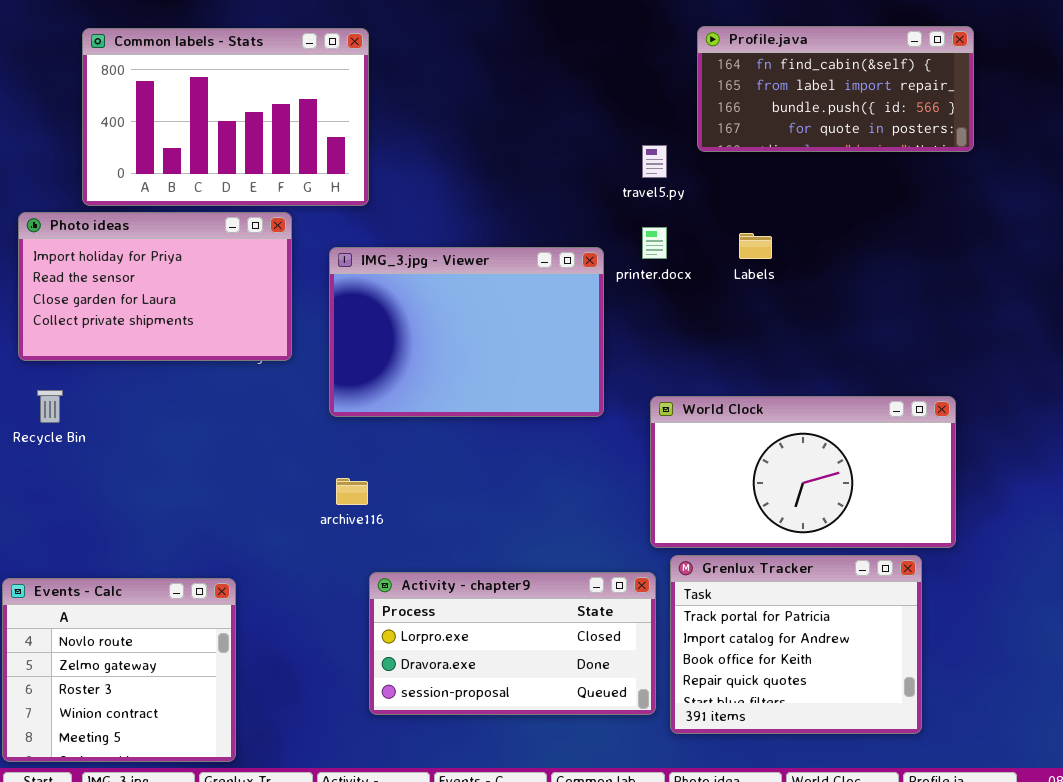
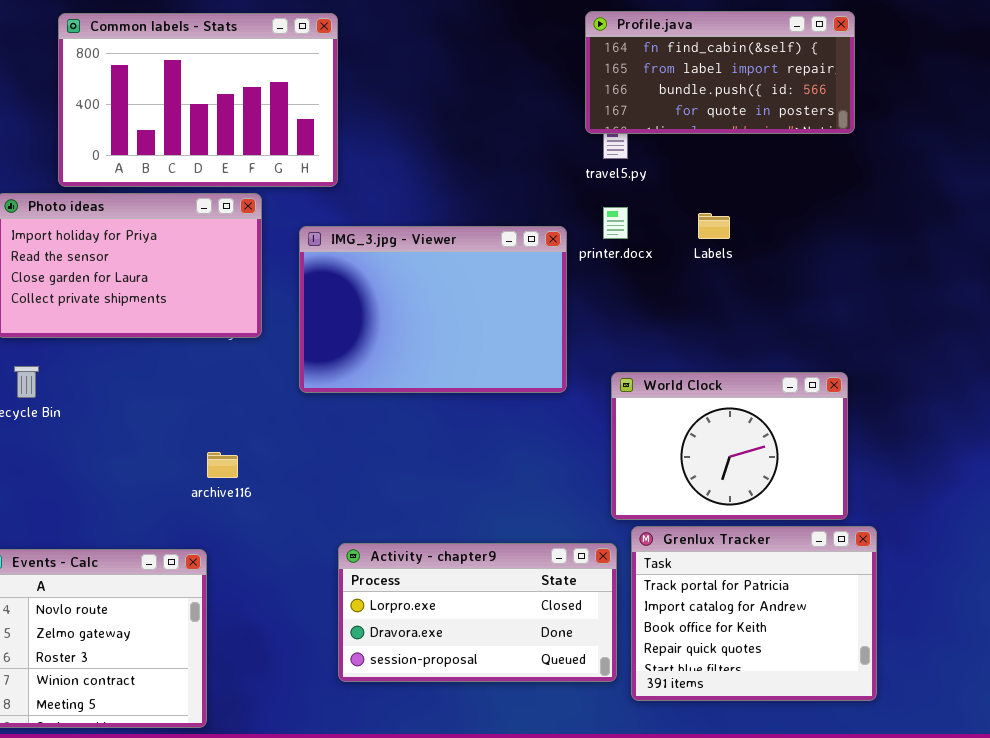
Profile.java: [697,26,974,152] -> [585,11,855,134], moved
World Clock: [650,396,956,548] -> [611,372,848,520], resized
archive116: [336,478,368,505] -> [207,452,238,478], moved

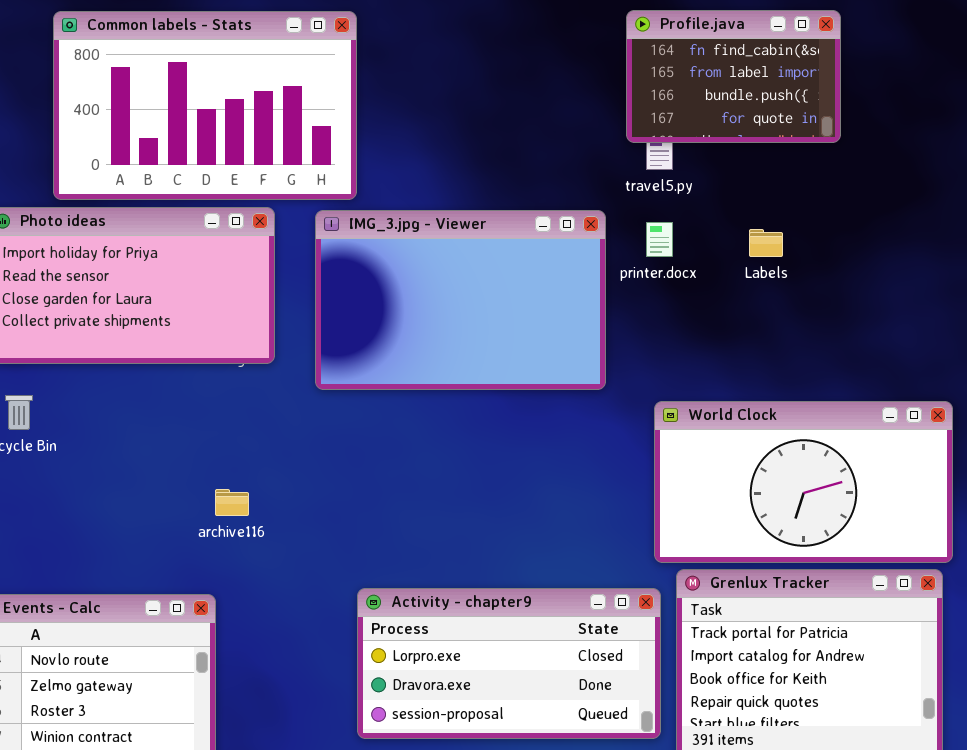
Profile.java: [585,11,855,134] -> [626,10,841,143], resized
IMG_3.jpg - Viewer: [299,226,567,393] -> [315,210,606,390], moved
World Clock: [611,372,848,520] -> [654,401,953,563], resized

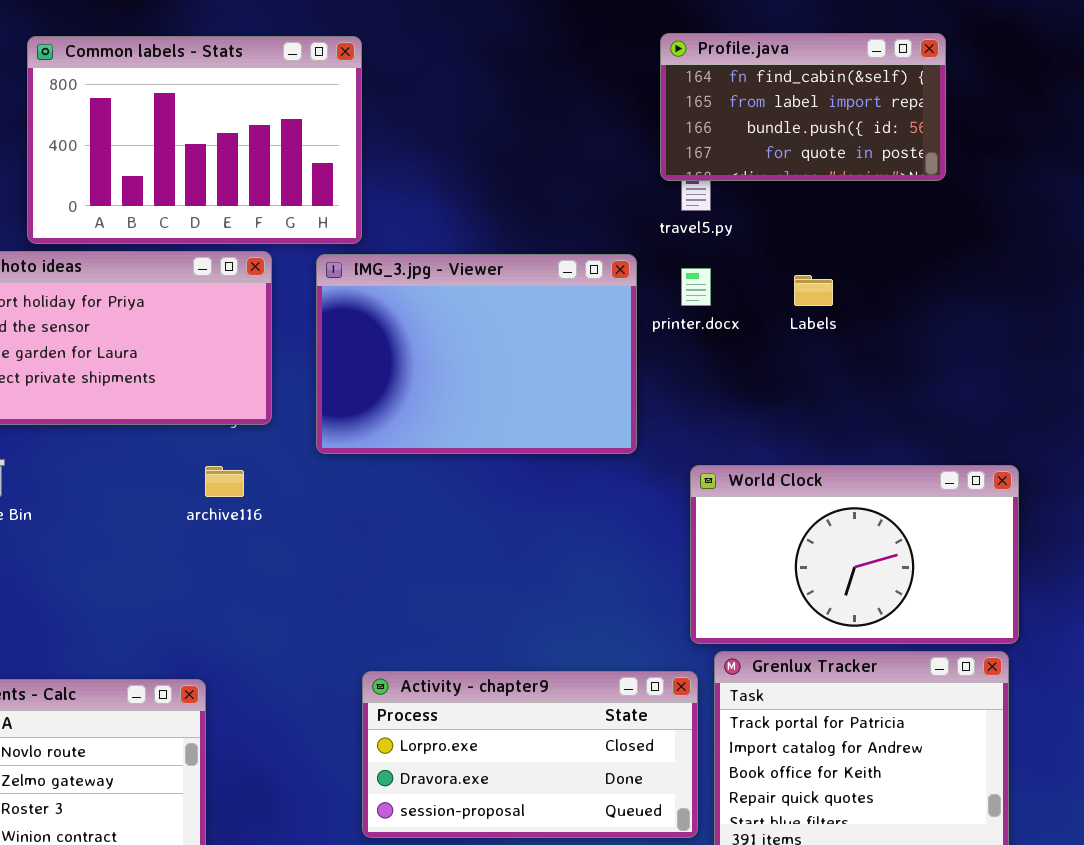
Profile.java: [626,10,841,143] -> [660,33,946,181], resized
archive116: [215,489,249,516] -> [205,466,244,497], moved

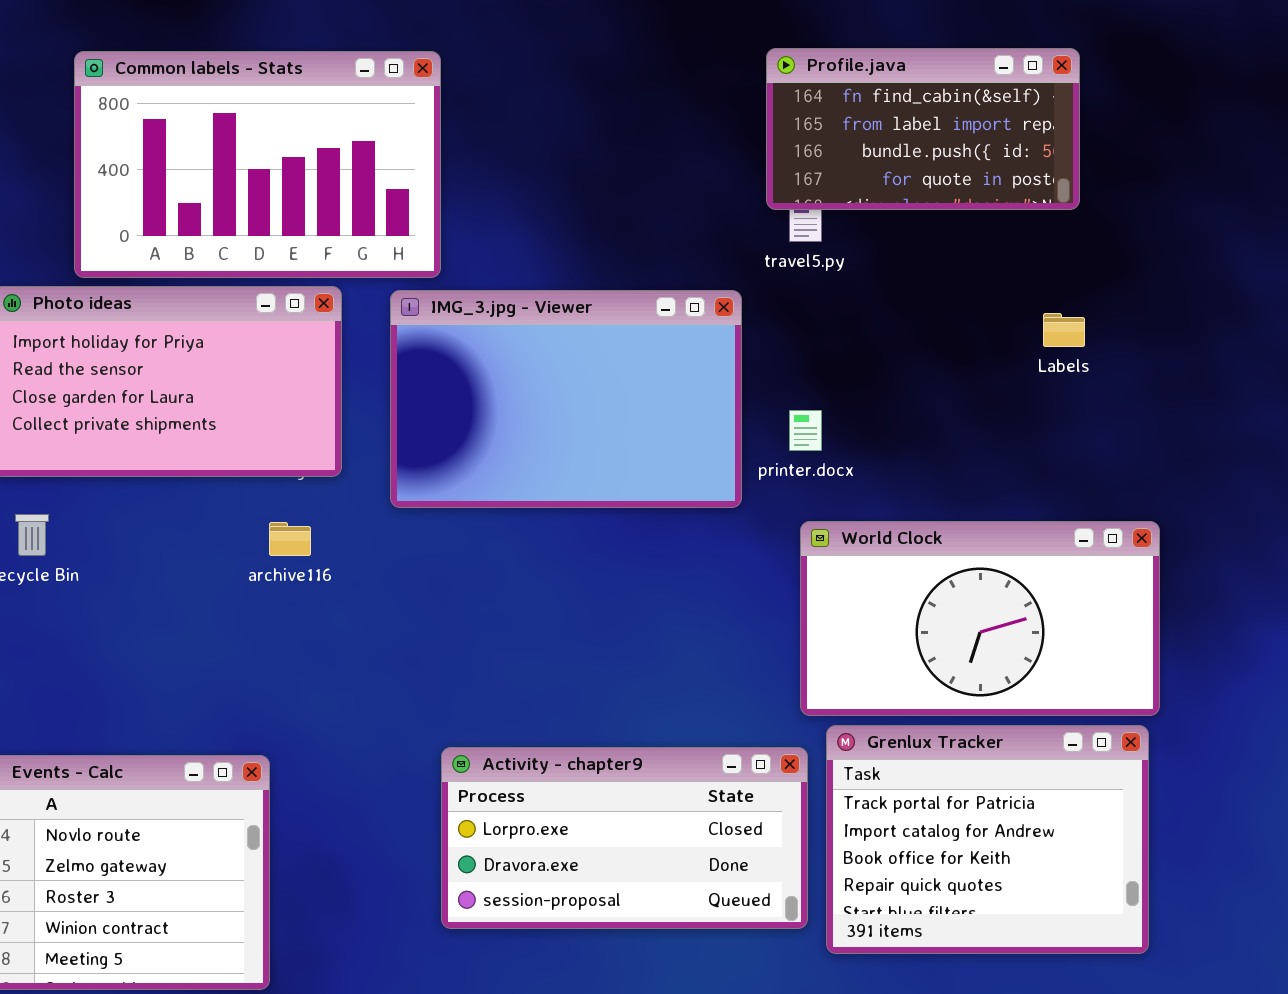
printer.docx: [681,268,711,306] -> [789,410,822,451], moved
Labels: [794,275,833,306] -> [1043,313,1085,347], moved

